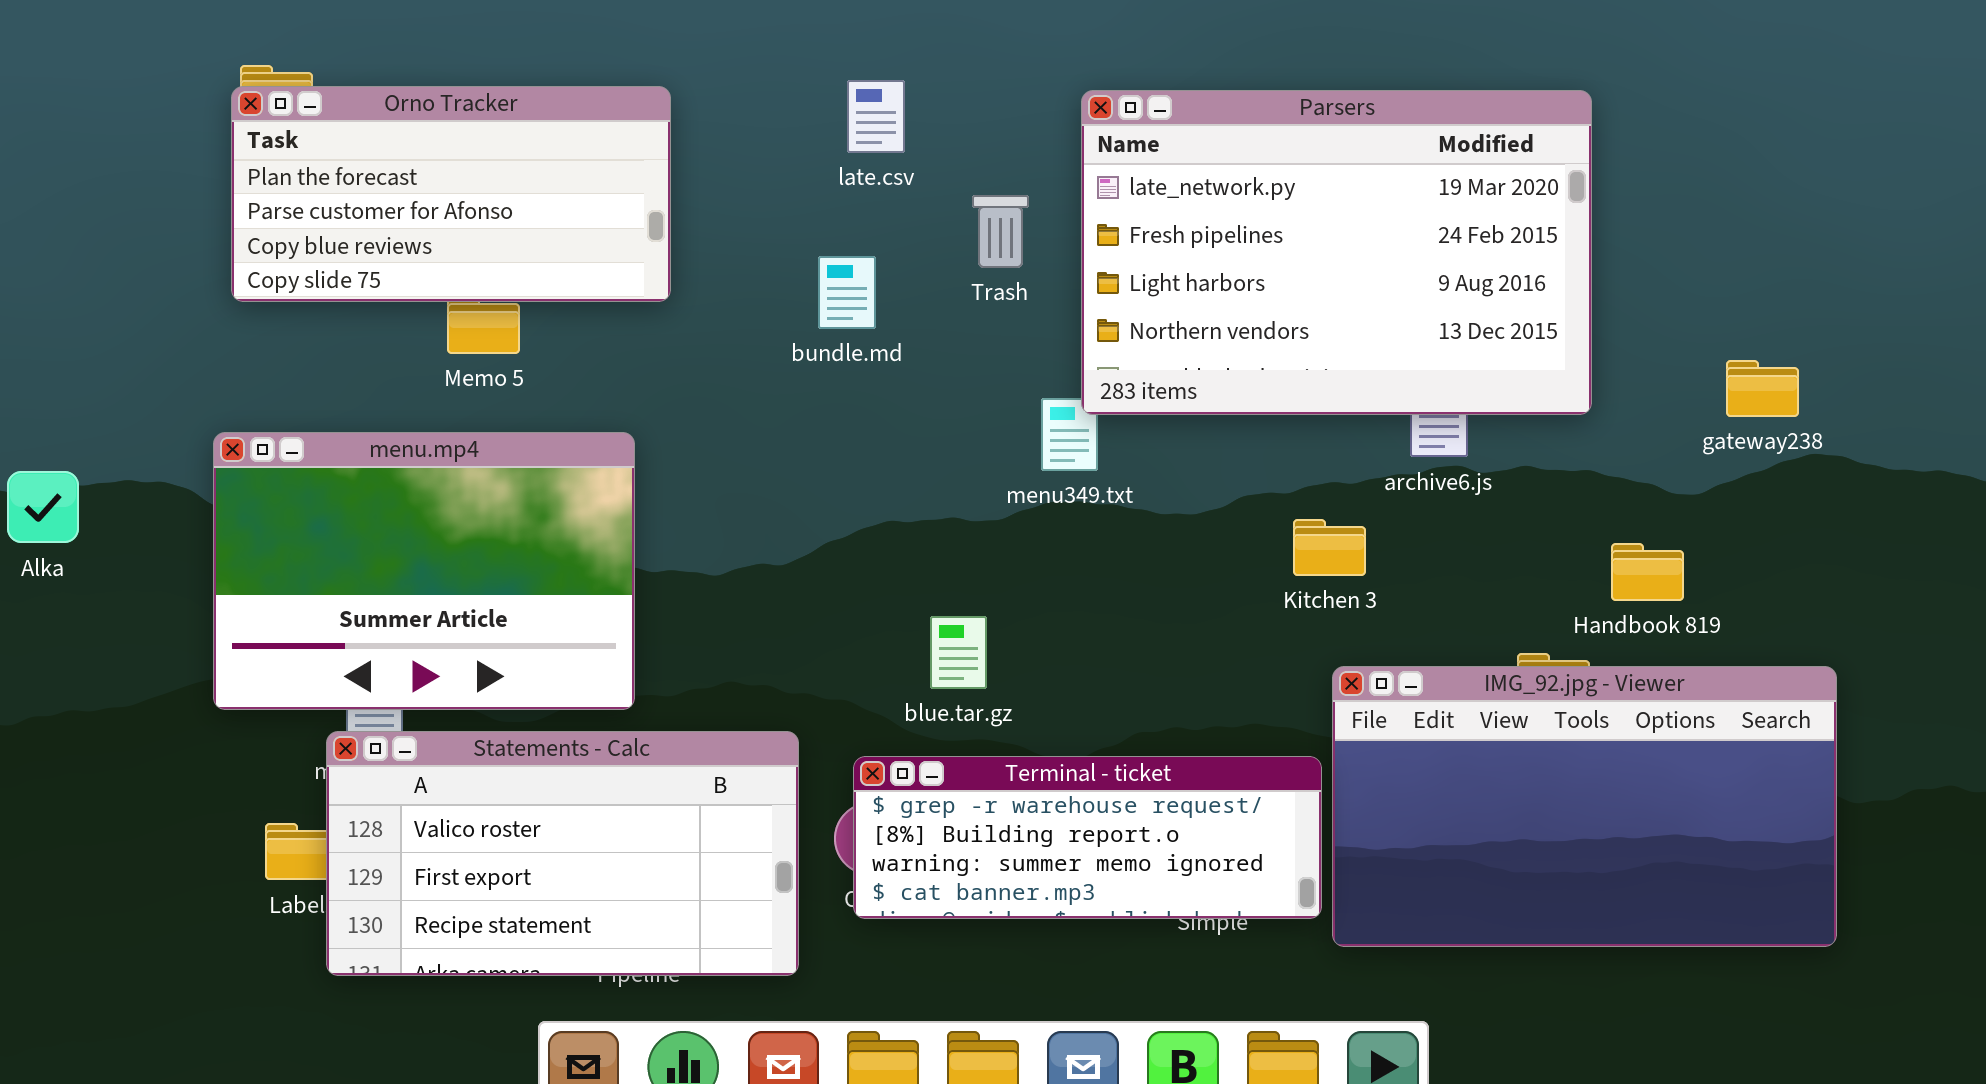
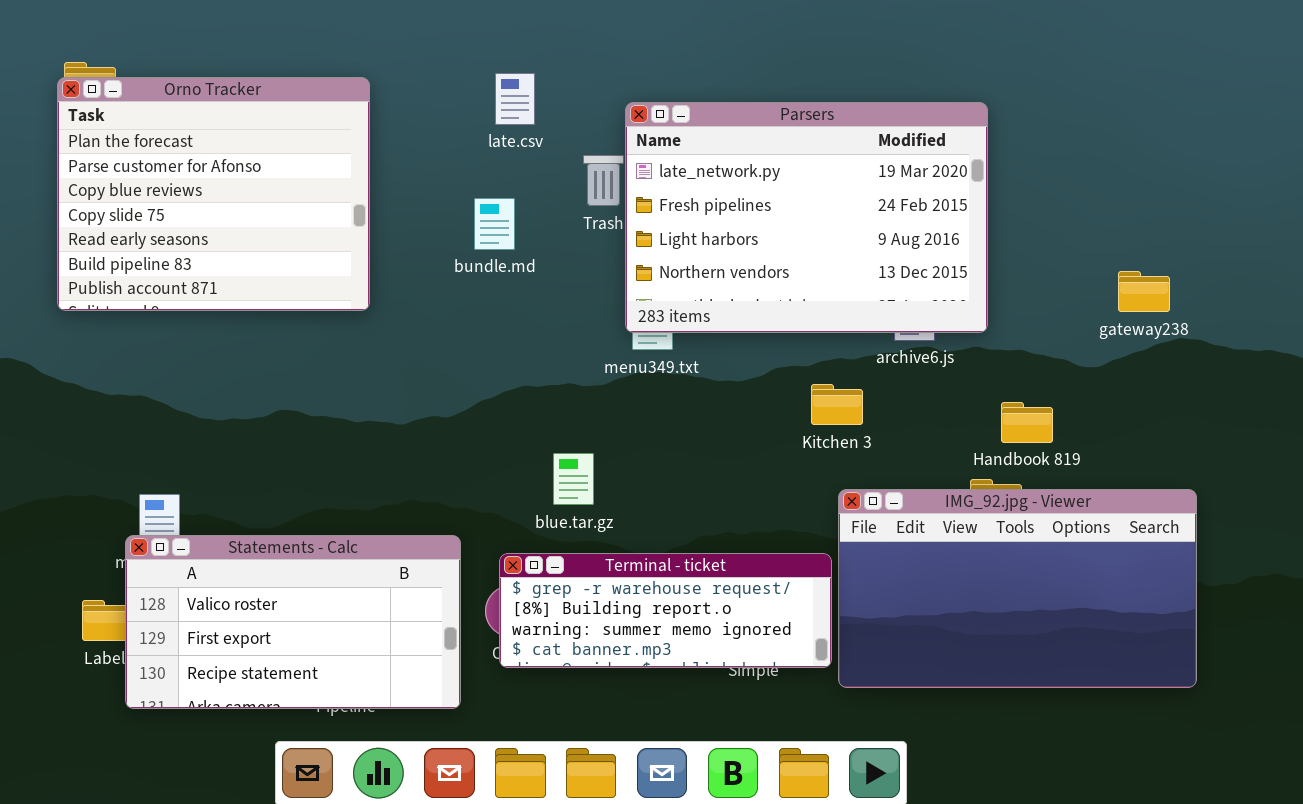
Orno Tracker: [231,86,671,302] -> [57,77,370,311], resized
Parsers: [1081,90,1592,415] -> [625,102,988,333], moved
menu.mp4: [213,432,635,710] -> none, closed
Handbook 819: [1611,543,1684,601] -> [1001,402,1053,443], moved

